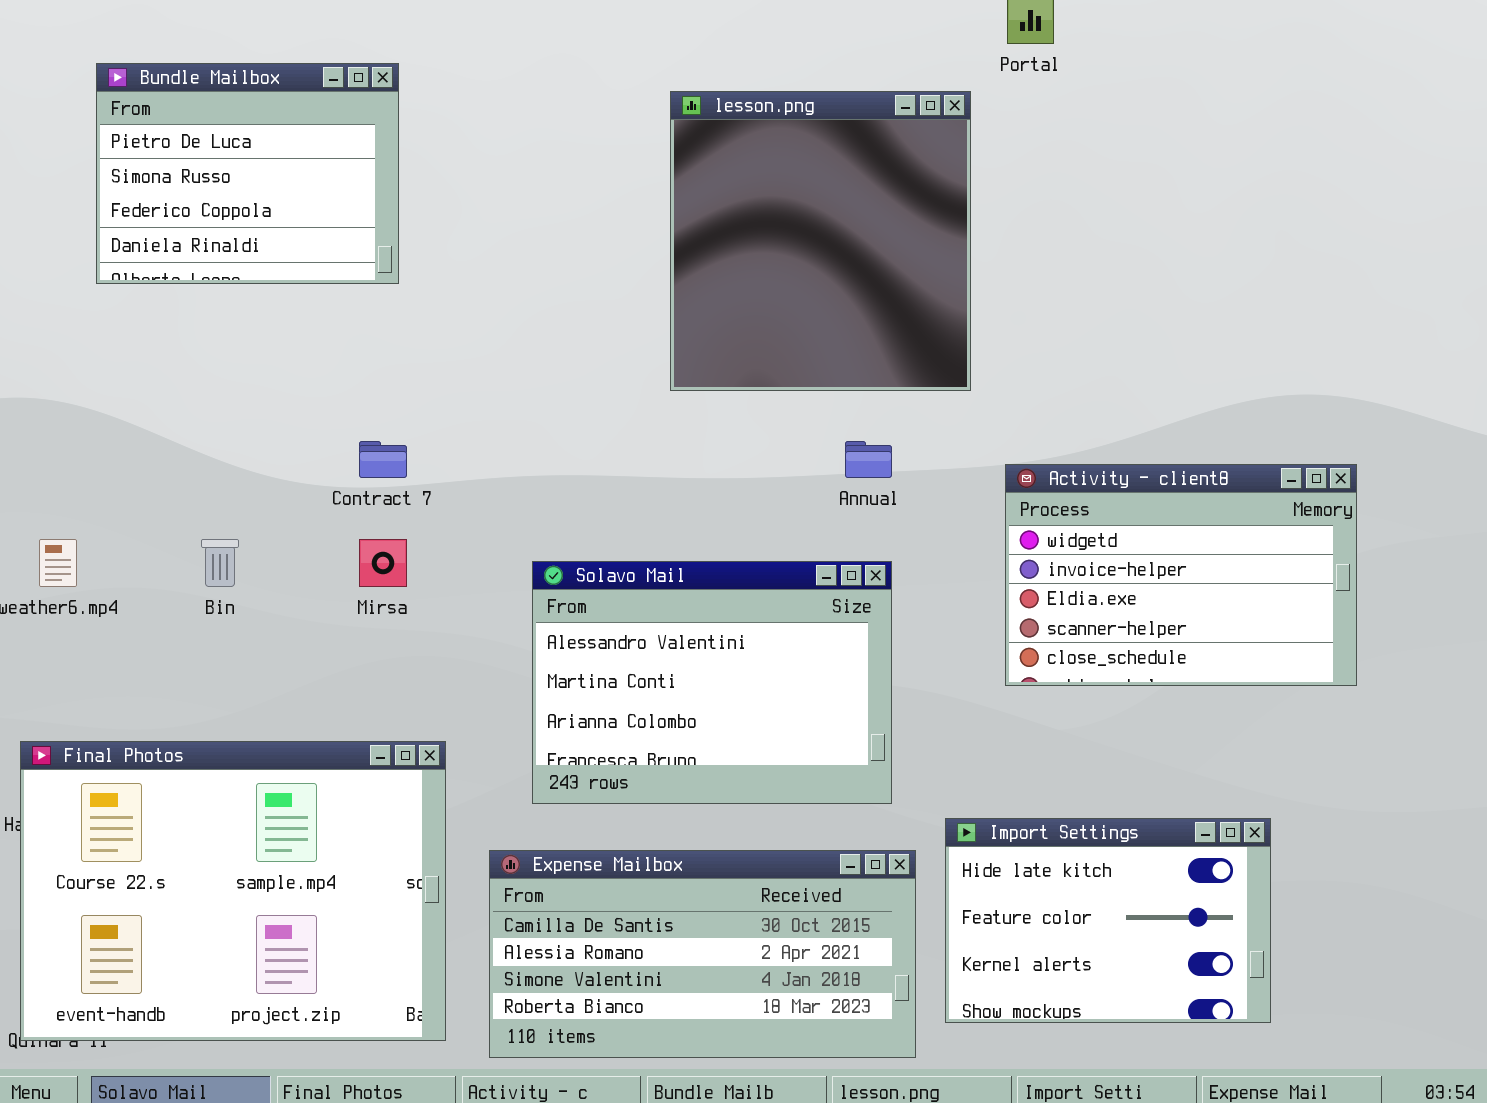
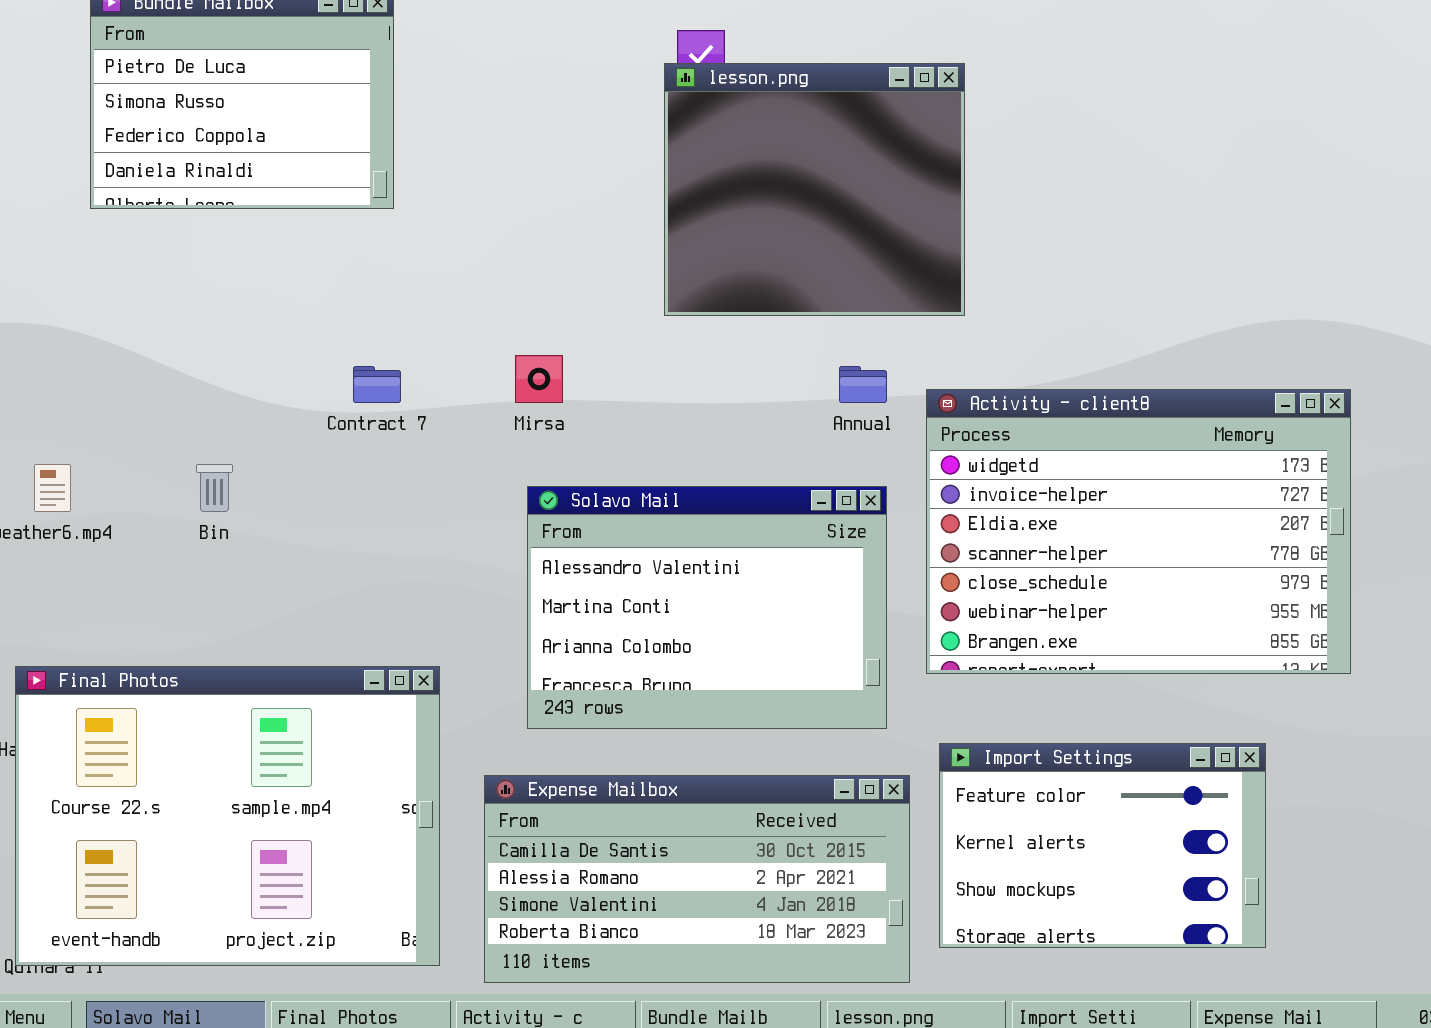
lesson.png: [670,91,971,391] -> [664,63,965,316], resized
Activity - client8: [1005,464,1357,686] -> [926,389,1351,674], resized
Mirsa: [359,539,407,587] -> [515,355,563,403], moved
Import Settings: [945,818,1271,1023] -> [939,743,1266,948], scrolled down 1 row

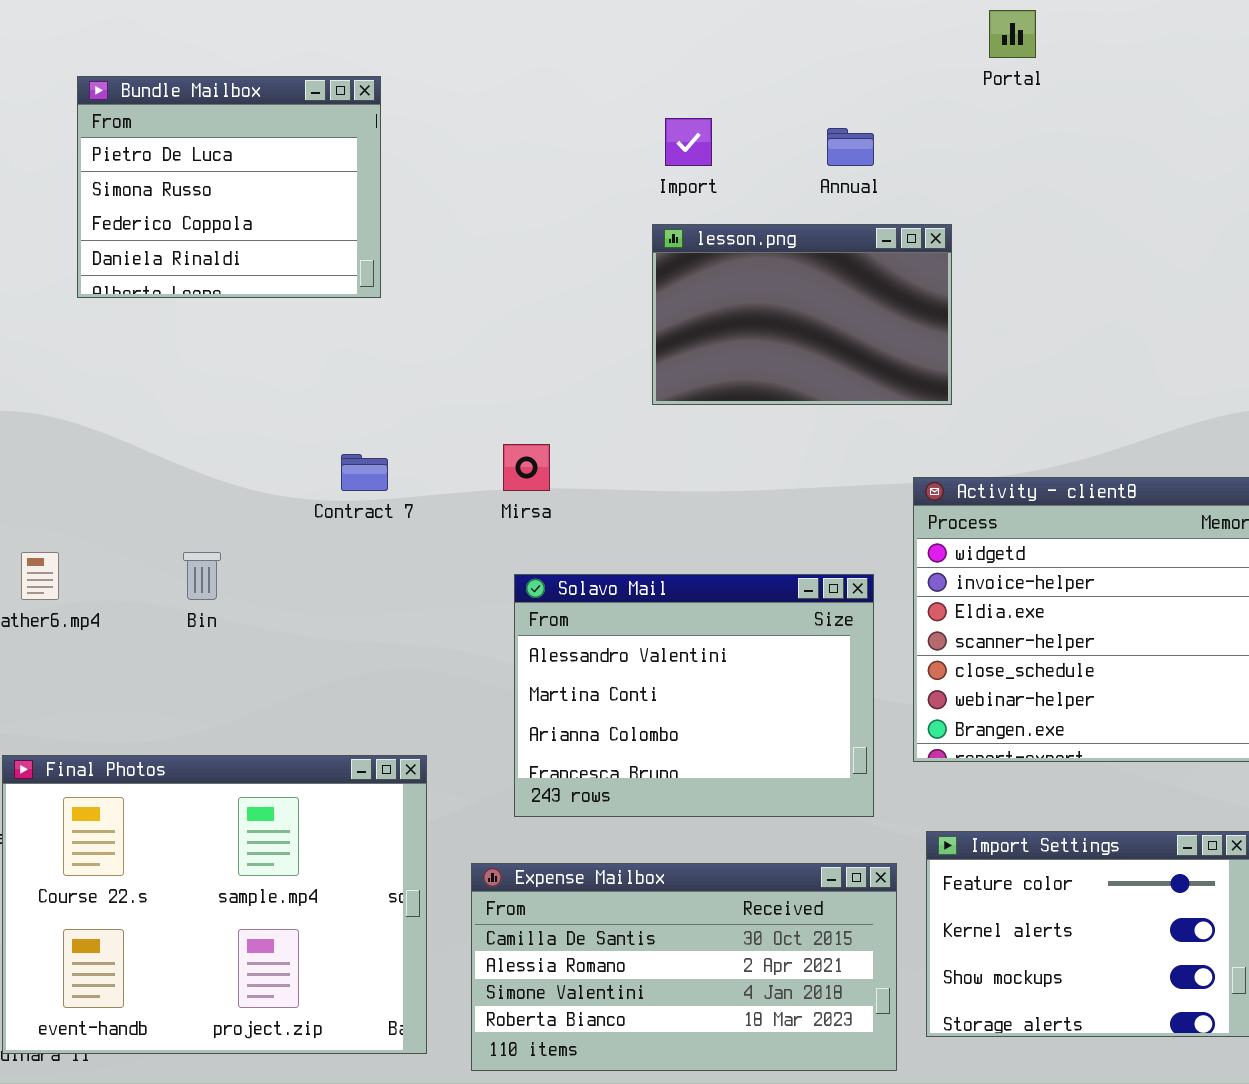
lesson.png: [664,63,965,316] -> [652,224,952,405], resized
Annual: [839,366,887,403] -> [827,128,874,166], moved

